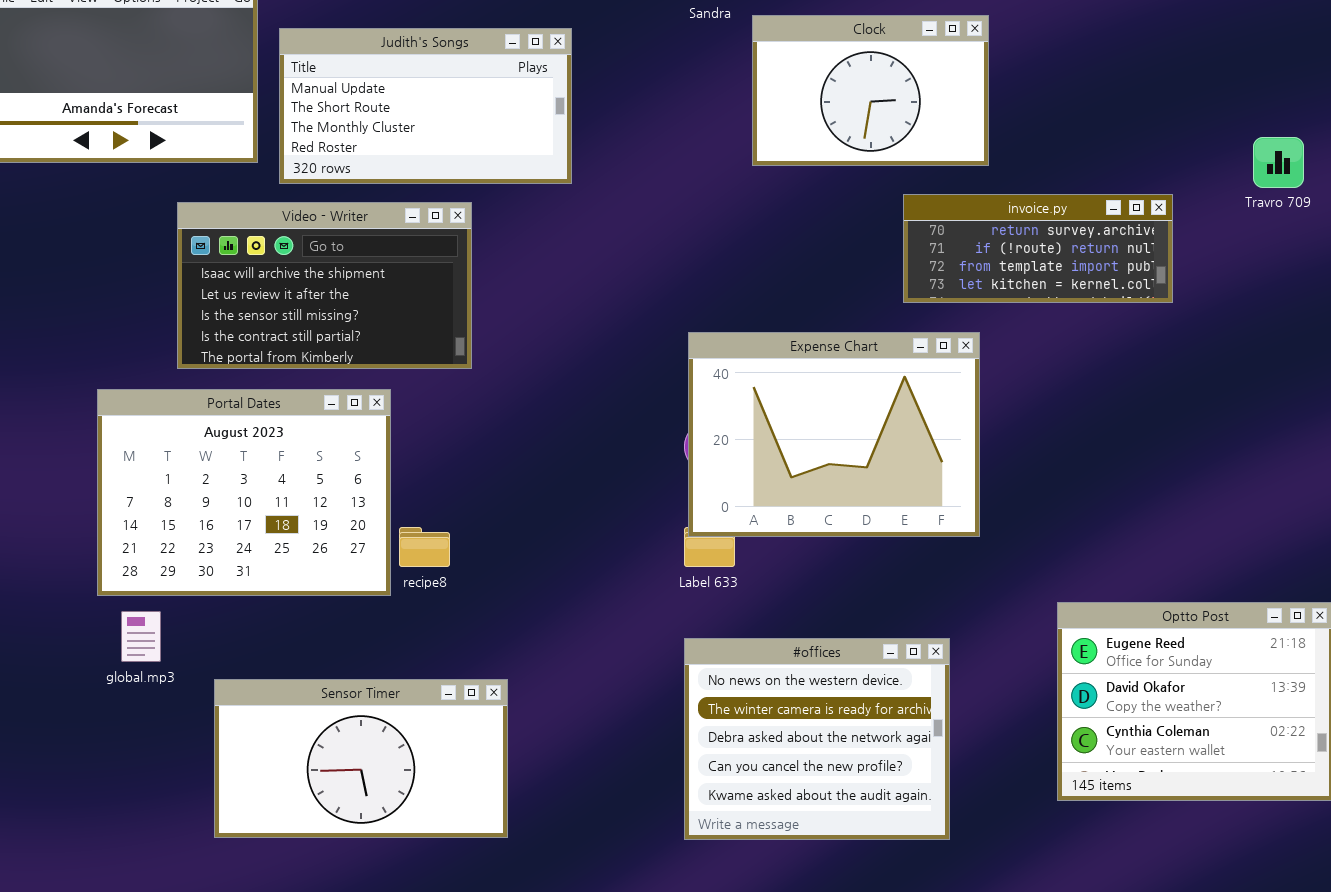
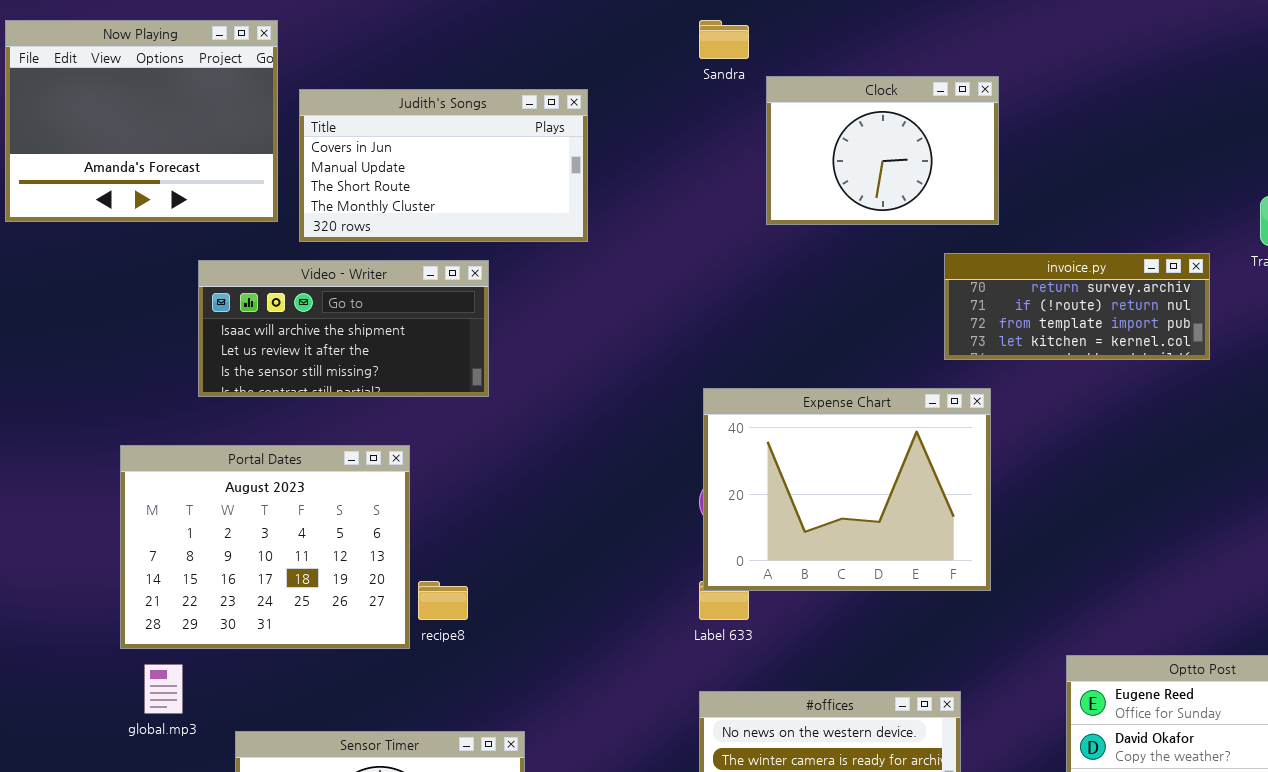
Judith's Songs: [279,28,572,184] -> [299,89,588,242], scrolled up 1 row
invoice.py: [903,194,1173,303] -> [944,253,1210,360], moved
Video - Writer: [177,202,472,369] -> [198,260,489,397], resized

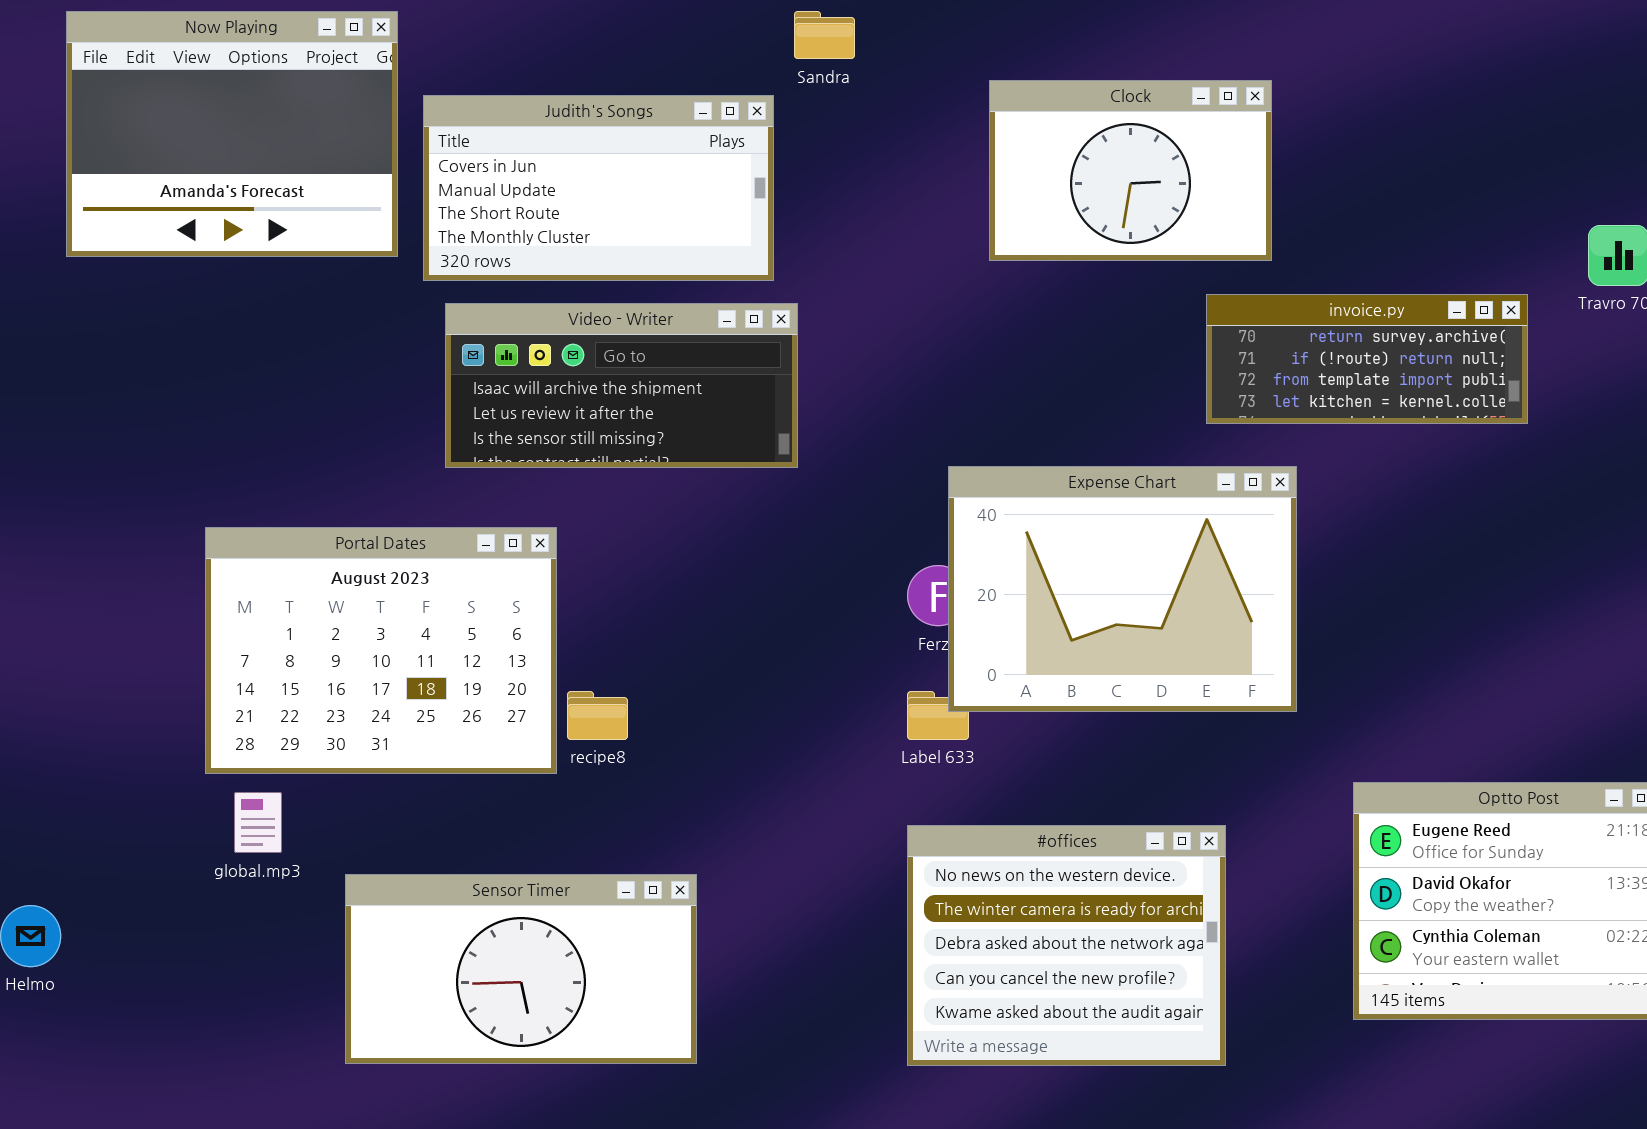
Sandra: [699,20,749,59] -> [794,11,855,59], moved
Video - Writer: [198,260,489,397] -> [445,303,798,468], moved
Expense Chart: [703,388,991,591] -> [948,466,1297,712], moved

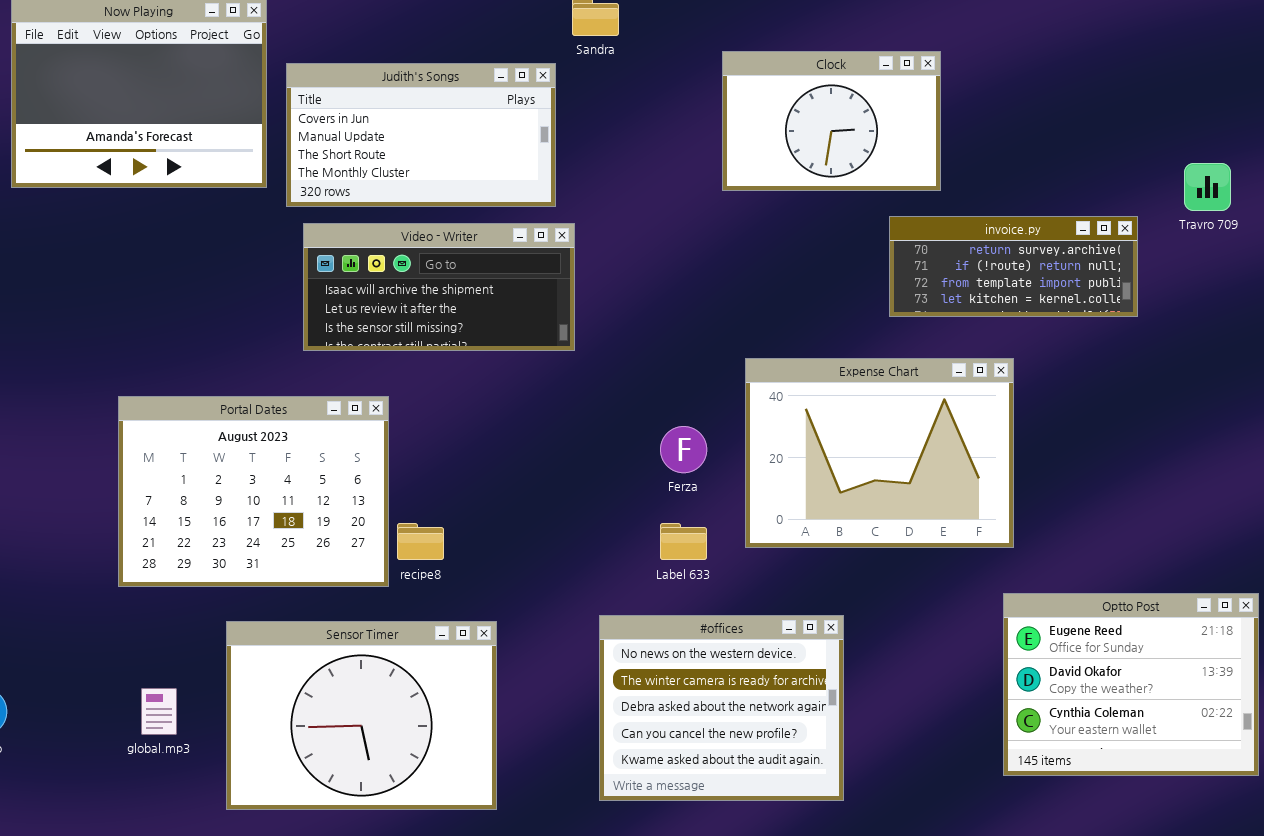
Expense Chart: [948,466,1297,712] -> [745,358,1014,548], moved
global.mp3: [234,792,282,853] -> [141,688,177,735], moved
#offices: [907,825,1226,1066] -> [599,615,844,801], moved
Sensor Timer: [345,874,697,1064] -> [226,621,497,810], resized

